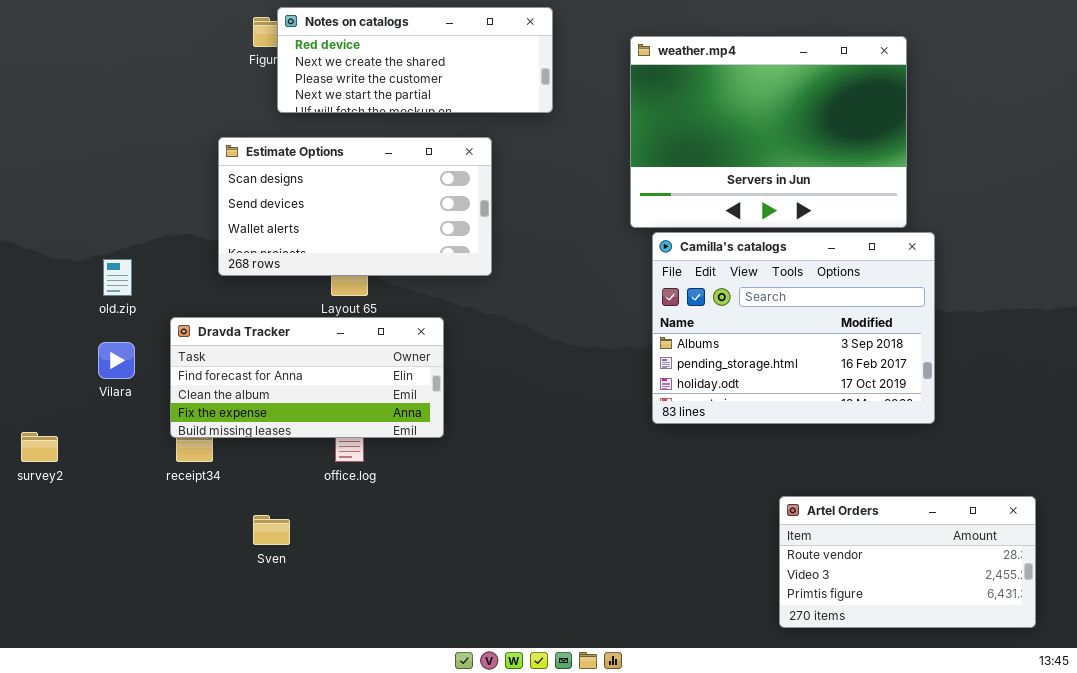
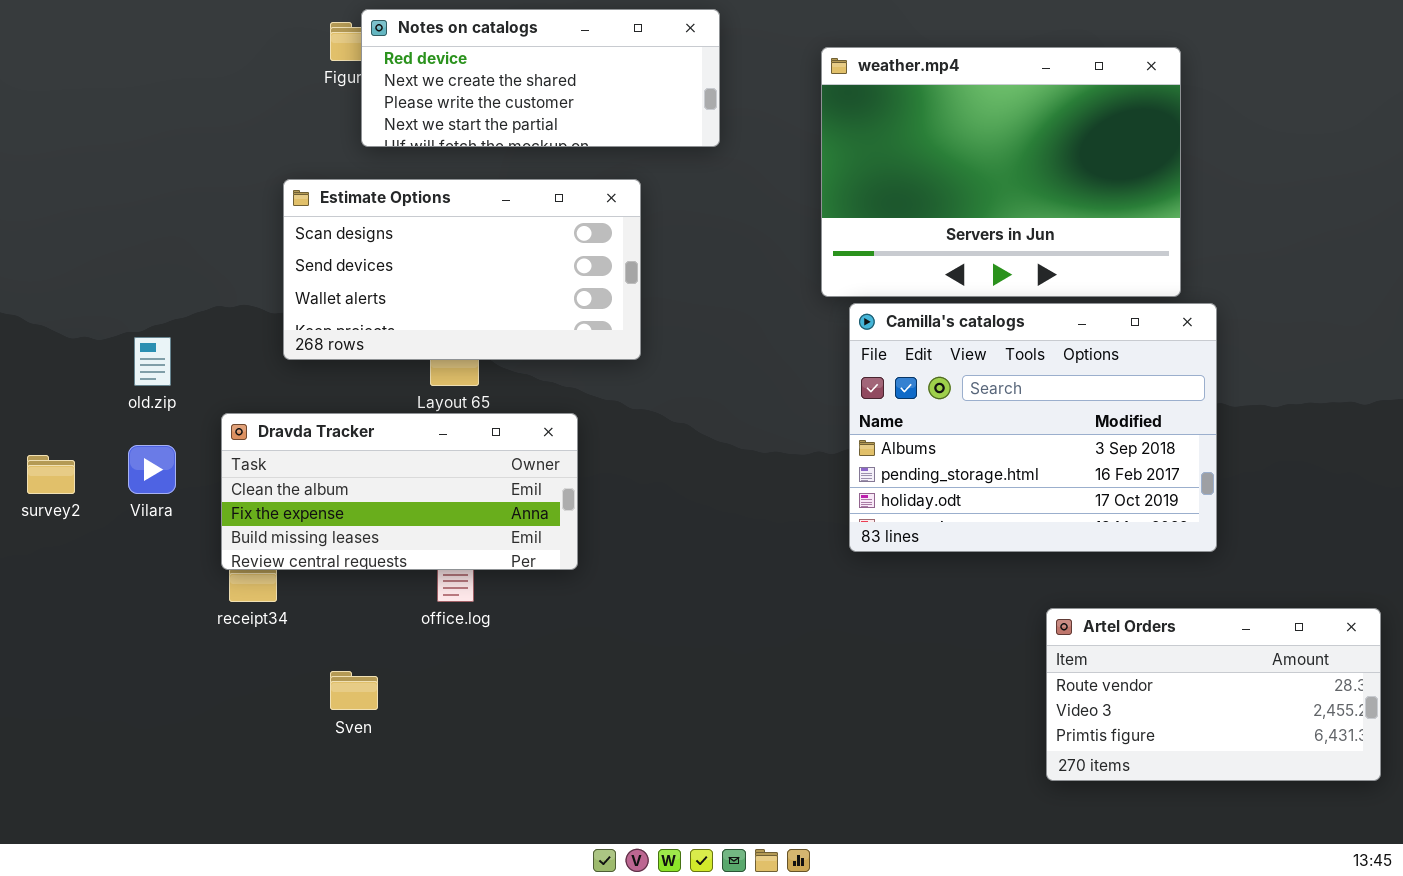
Dravda Tracker: [170,317,444,438] -> [221,413,578,570], scrolled down 1 row
survey2: [21,432,58,462] -> [27,455,75,494], moved
Artel Orders: [779,496,1036,628] -> [1046,608,1381,781], moved

